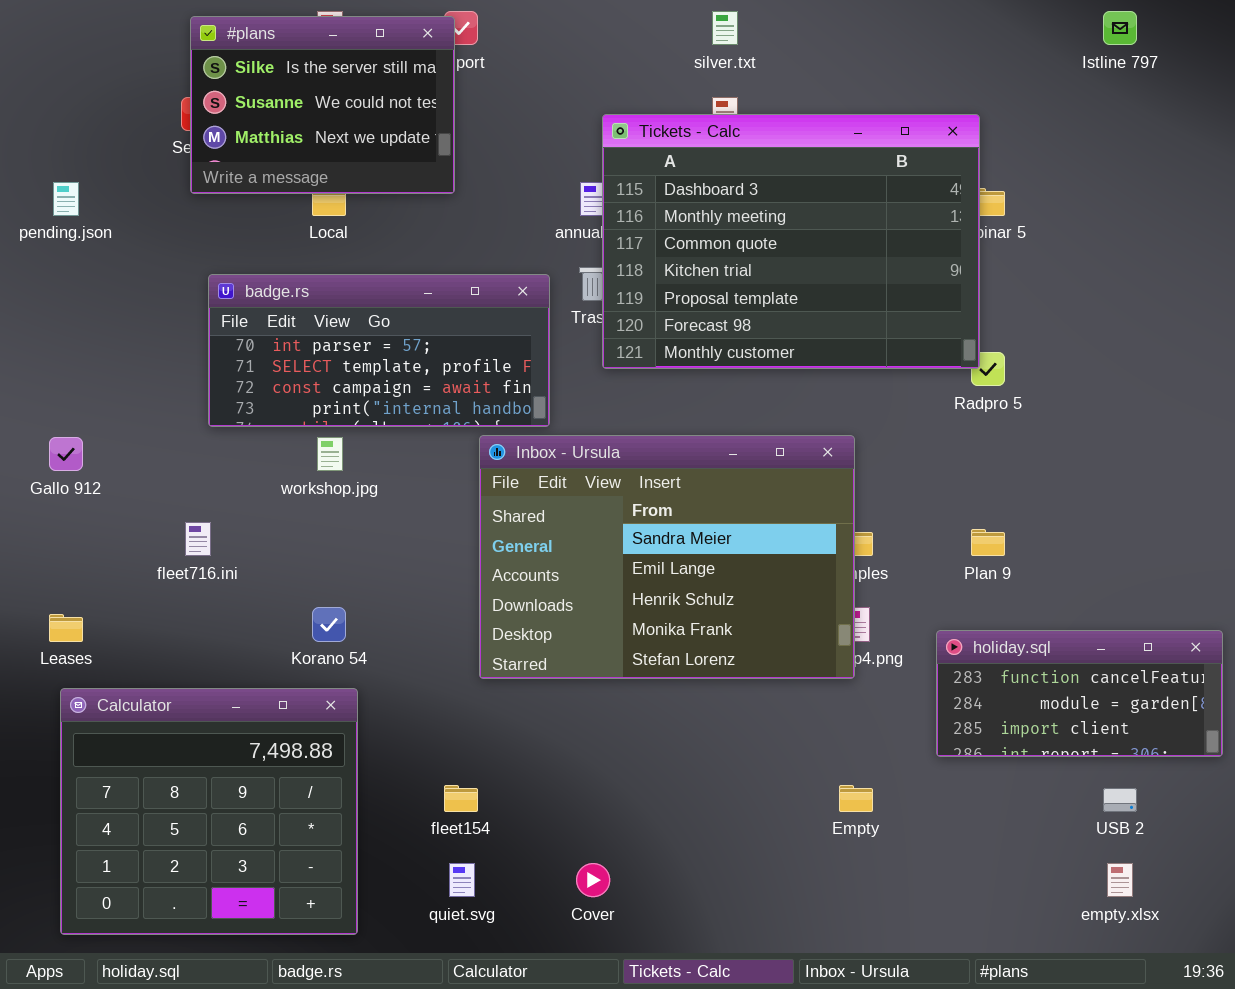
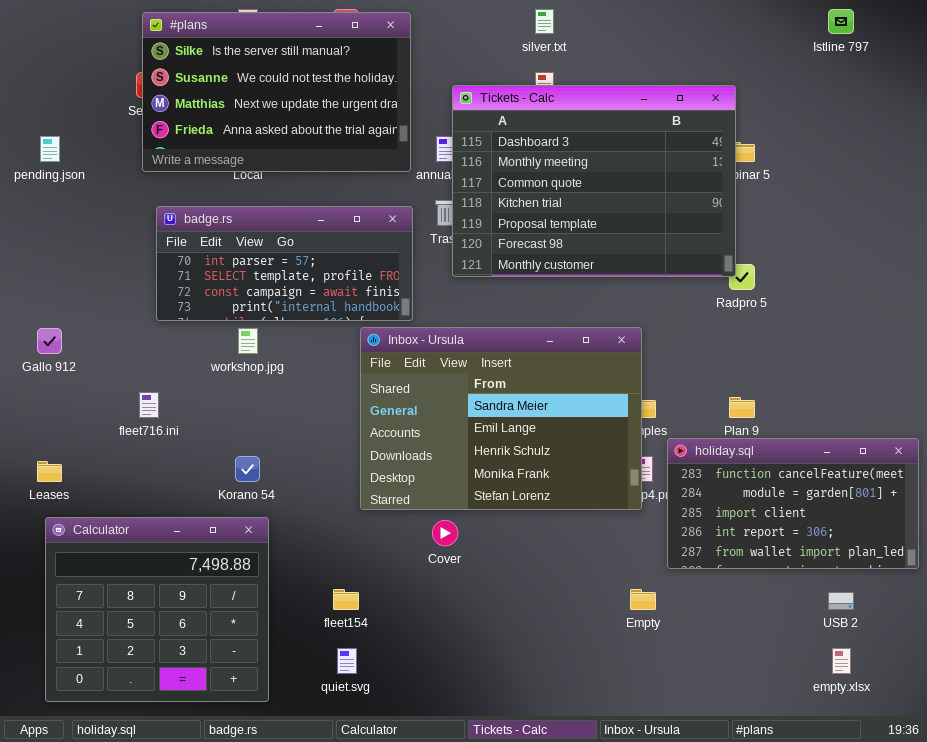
#plans: [190,16,455,194] -> [142,12,411,172], resized
holiday.sql: [936,630,1223,757] -> [667,438,919,569], resized
Cover: [576,863,610,897] -> [432,520,458,546], moved

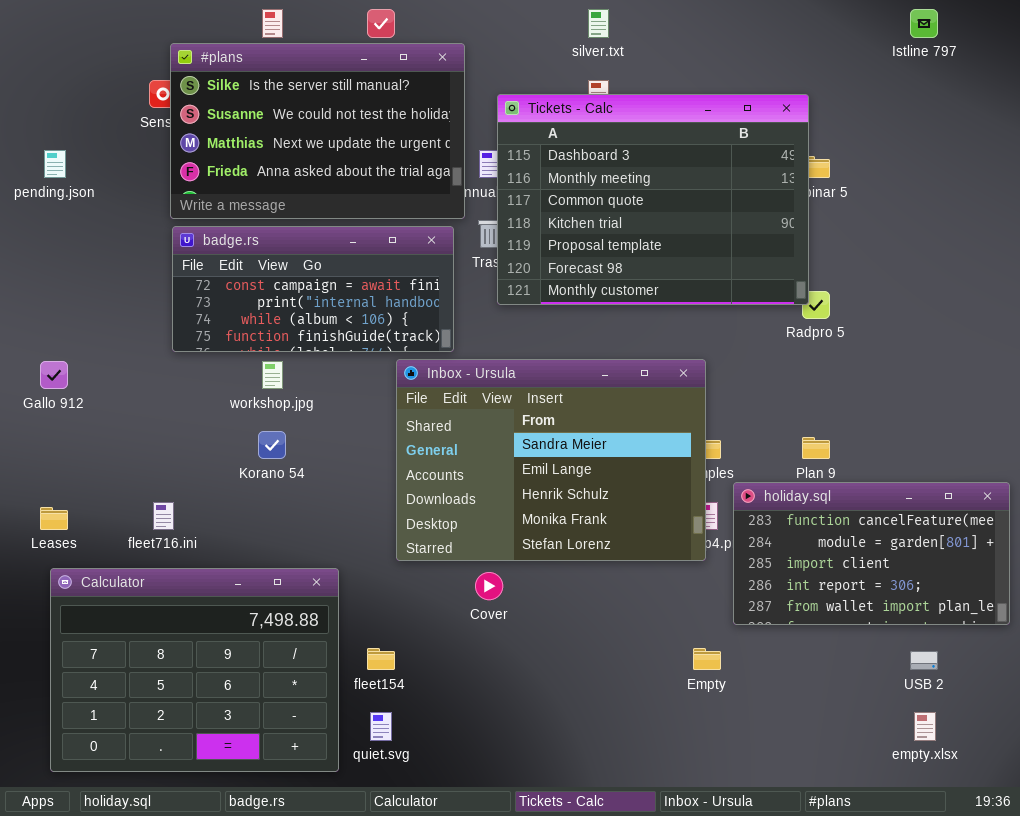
#plans: [142,12,411,172] -> [170,43,465,219], moved
badge.rs: [156,206,413,321] -> [172,226,454,352], scrolled down 2 rows
fleet716.ini: [139,392,159,418] -> [153,502,174,530], moved
Korano 54: [235,456,260,482] -> [258,431,286,459], moved
Calculator: [45,517,269,702] -> [50,568,339,772], resized

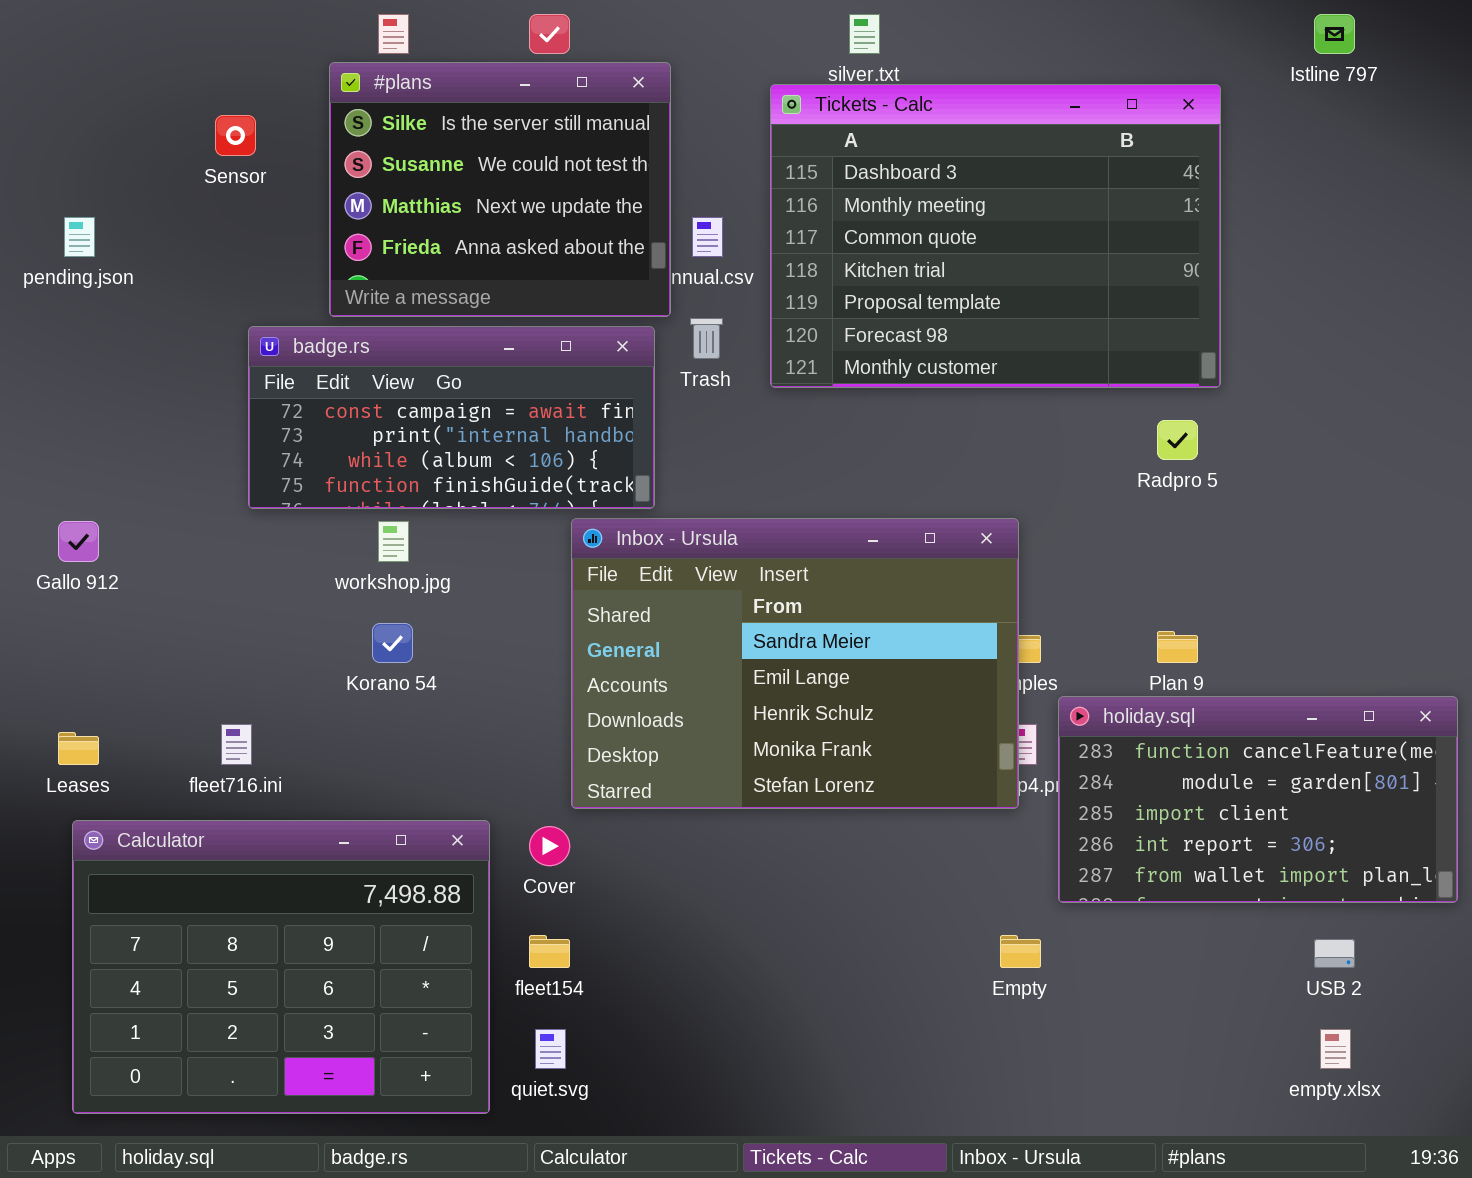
#plans: [170,43,465,219] -> [329,62,671,317], resized
Tickets - Calc: [497,94,809,305] -> [770,84,1221,388], moved
Cover: [475,572,503,600] -> [529,826,570,866], moved

